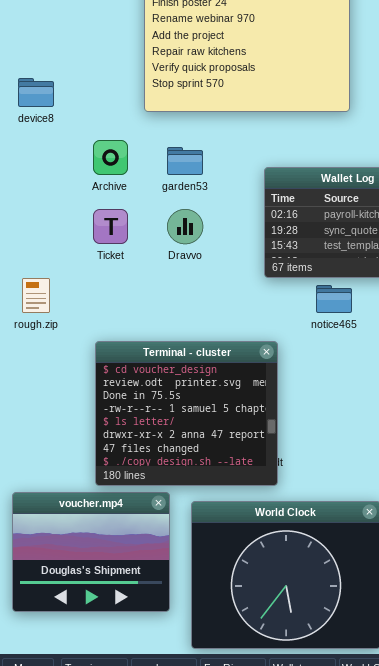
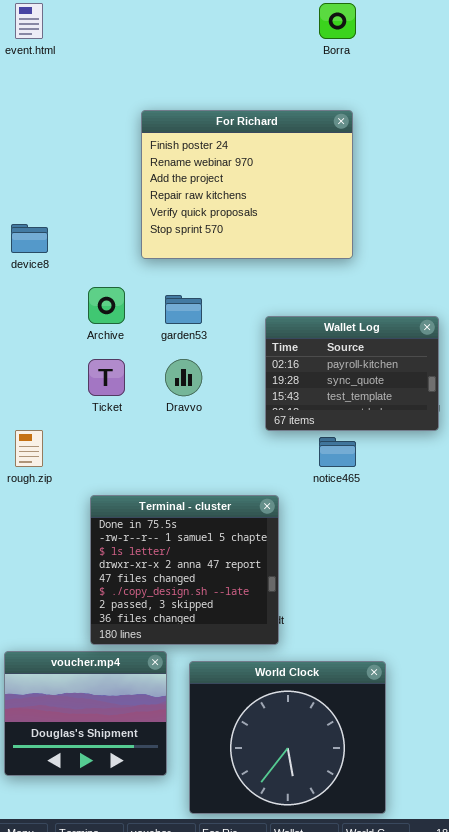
Terminal - cluster: [95,341,278,486] -> [90,495,279,645], scrolled down 2 rows

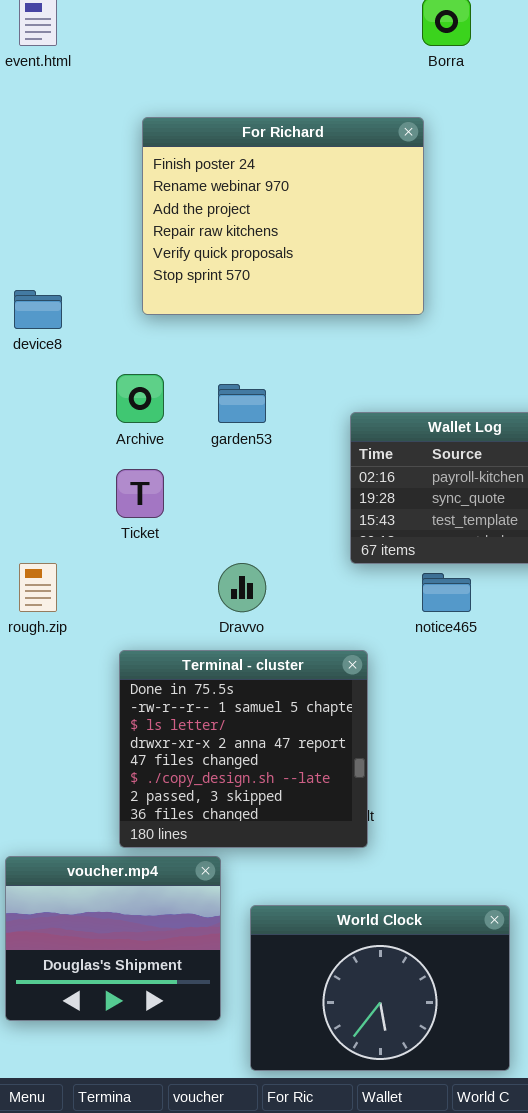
For Richard: [141,110,353,259] -> [142,117,424,315], moved
Dravvo: [165,359,202,396] -> [218,563,266,612], moved
World Clock: [189,661,386,814] -> [250,905,510,1071], resized

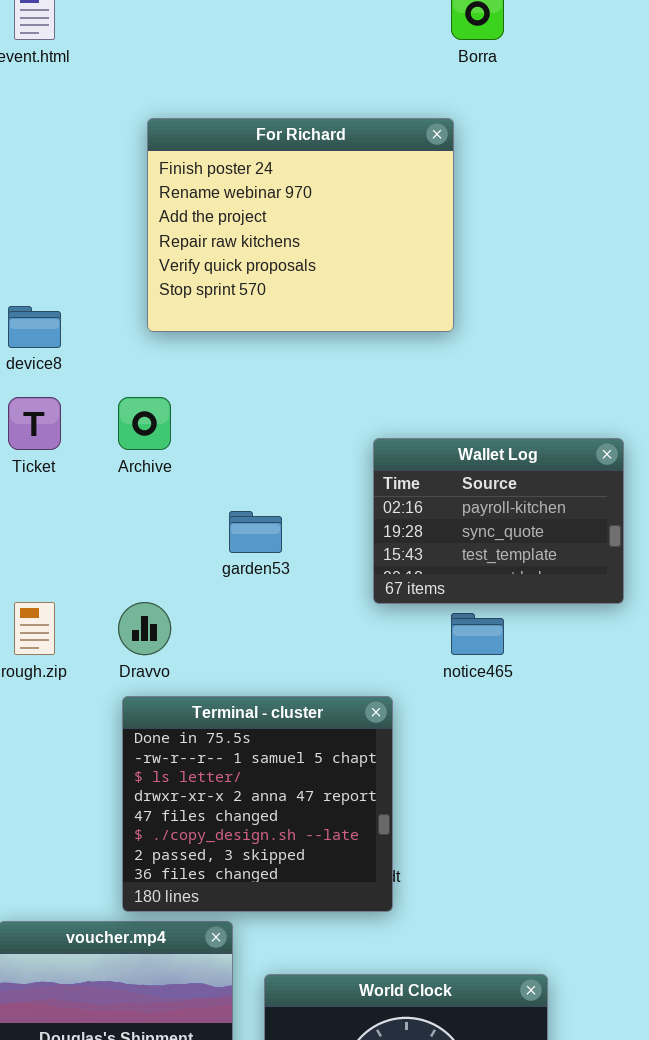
garden53: [218,384,266,423] -> [229,511,282,553], moved
Ticket: [116,469,164,518] -> [8,397,61,450], moved
Dravvo: [218,563,266,612] -> [118,602,171,655], moved

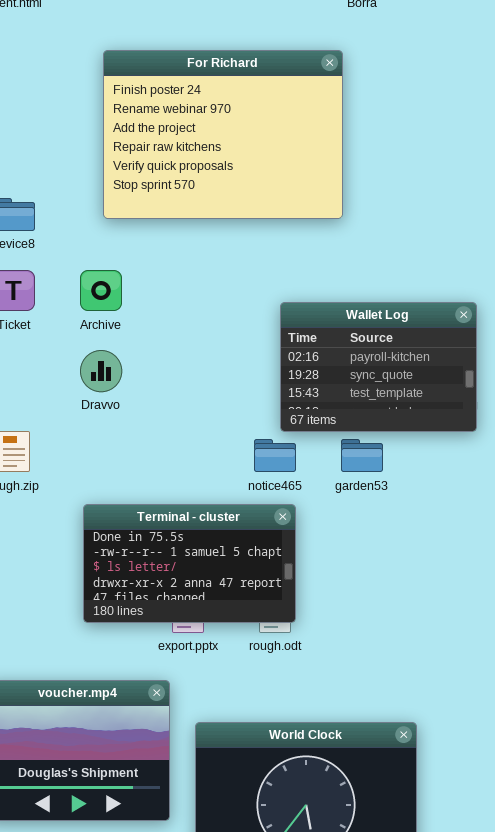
garden53: [229,511,282,553] -> [341,439,383,472], moved
Dravvo: [118,602,171,655] -> [80,350,122,392], moved
notice465: [451,613,504,655] -> [254,439,296,472], moved
Terminal - cluster: [122,696,393,912] -> [83,504,296,623], resized

